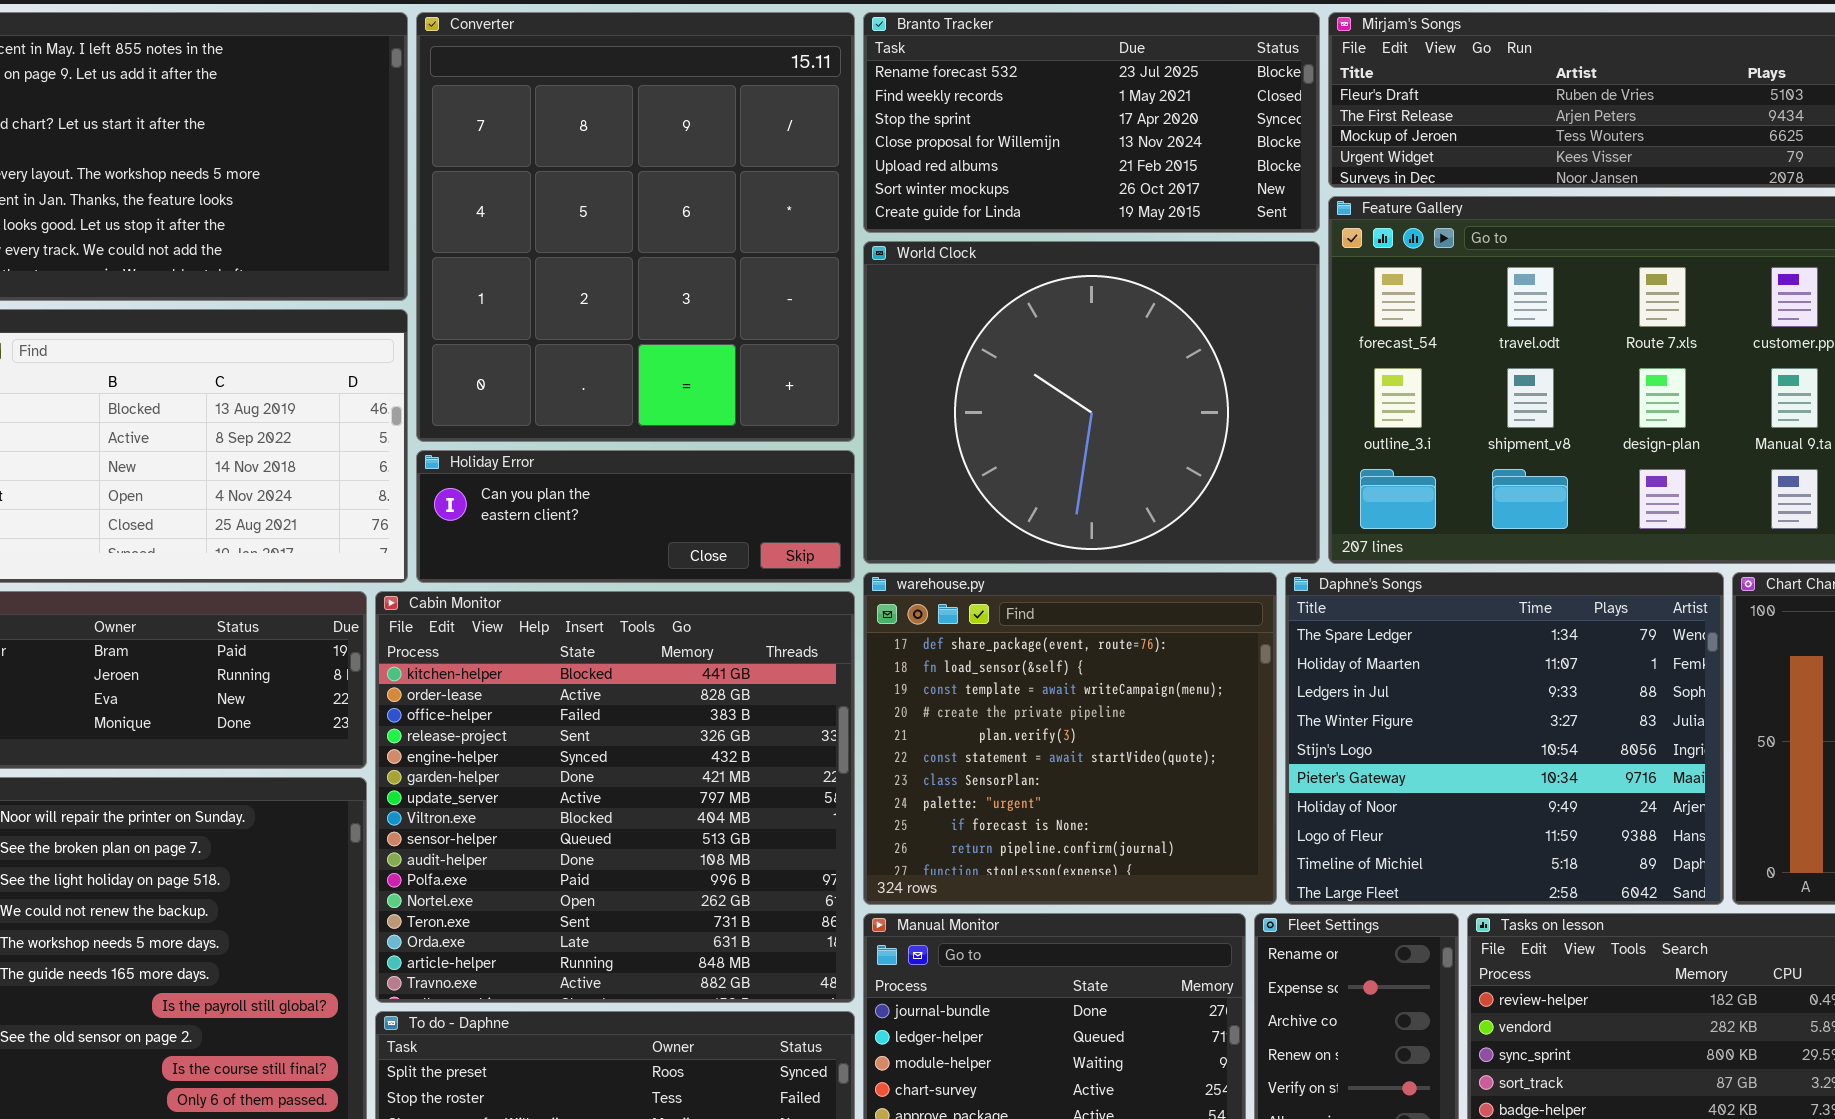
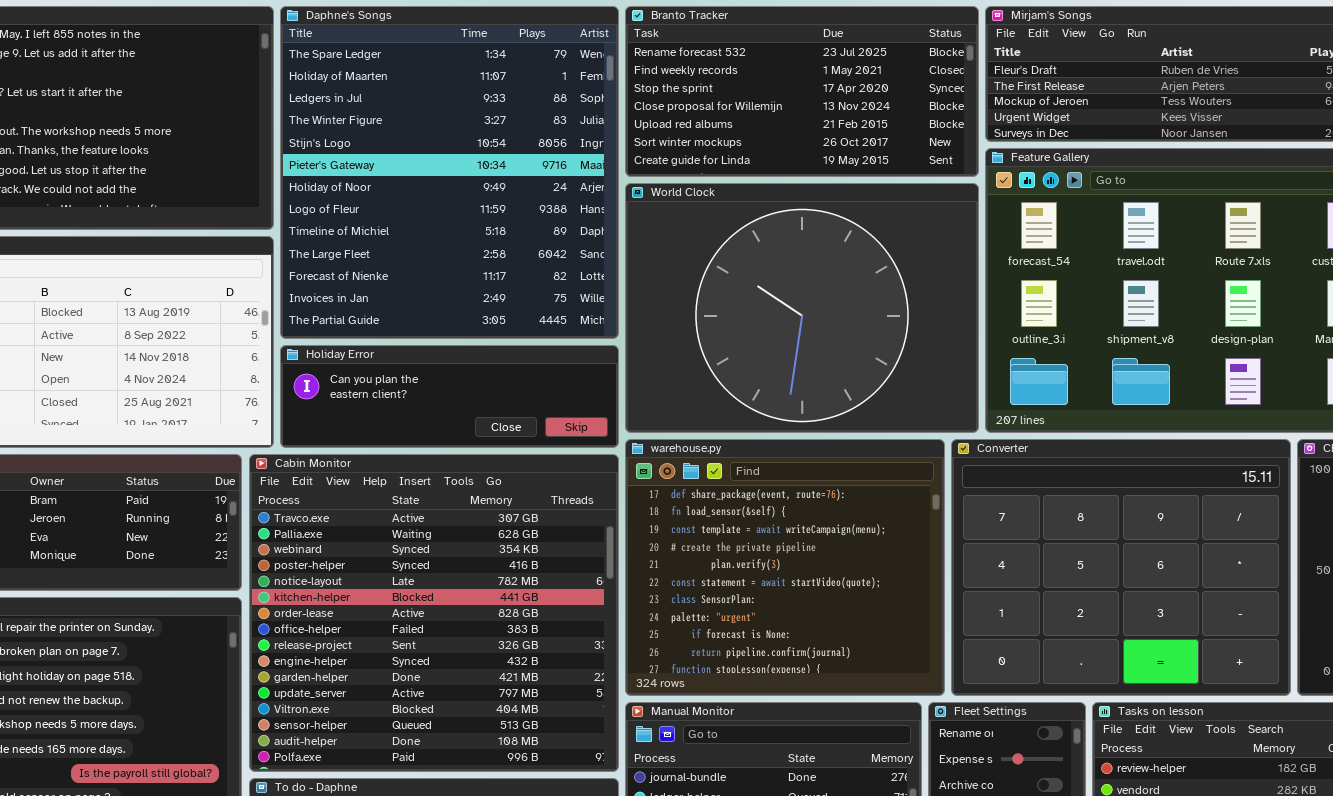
Converter: [416,12,855,442] -> [951,439,1291,696], moved, resized
Daphne's Songs: [1285,572,1724,905] -> [280,6,619,339], moved, resized
Cabin Monitor: [375,591,855,1003] -> [249,454,619,772], scrolled up 5 rows

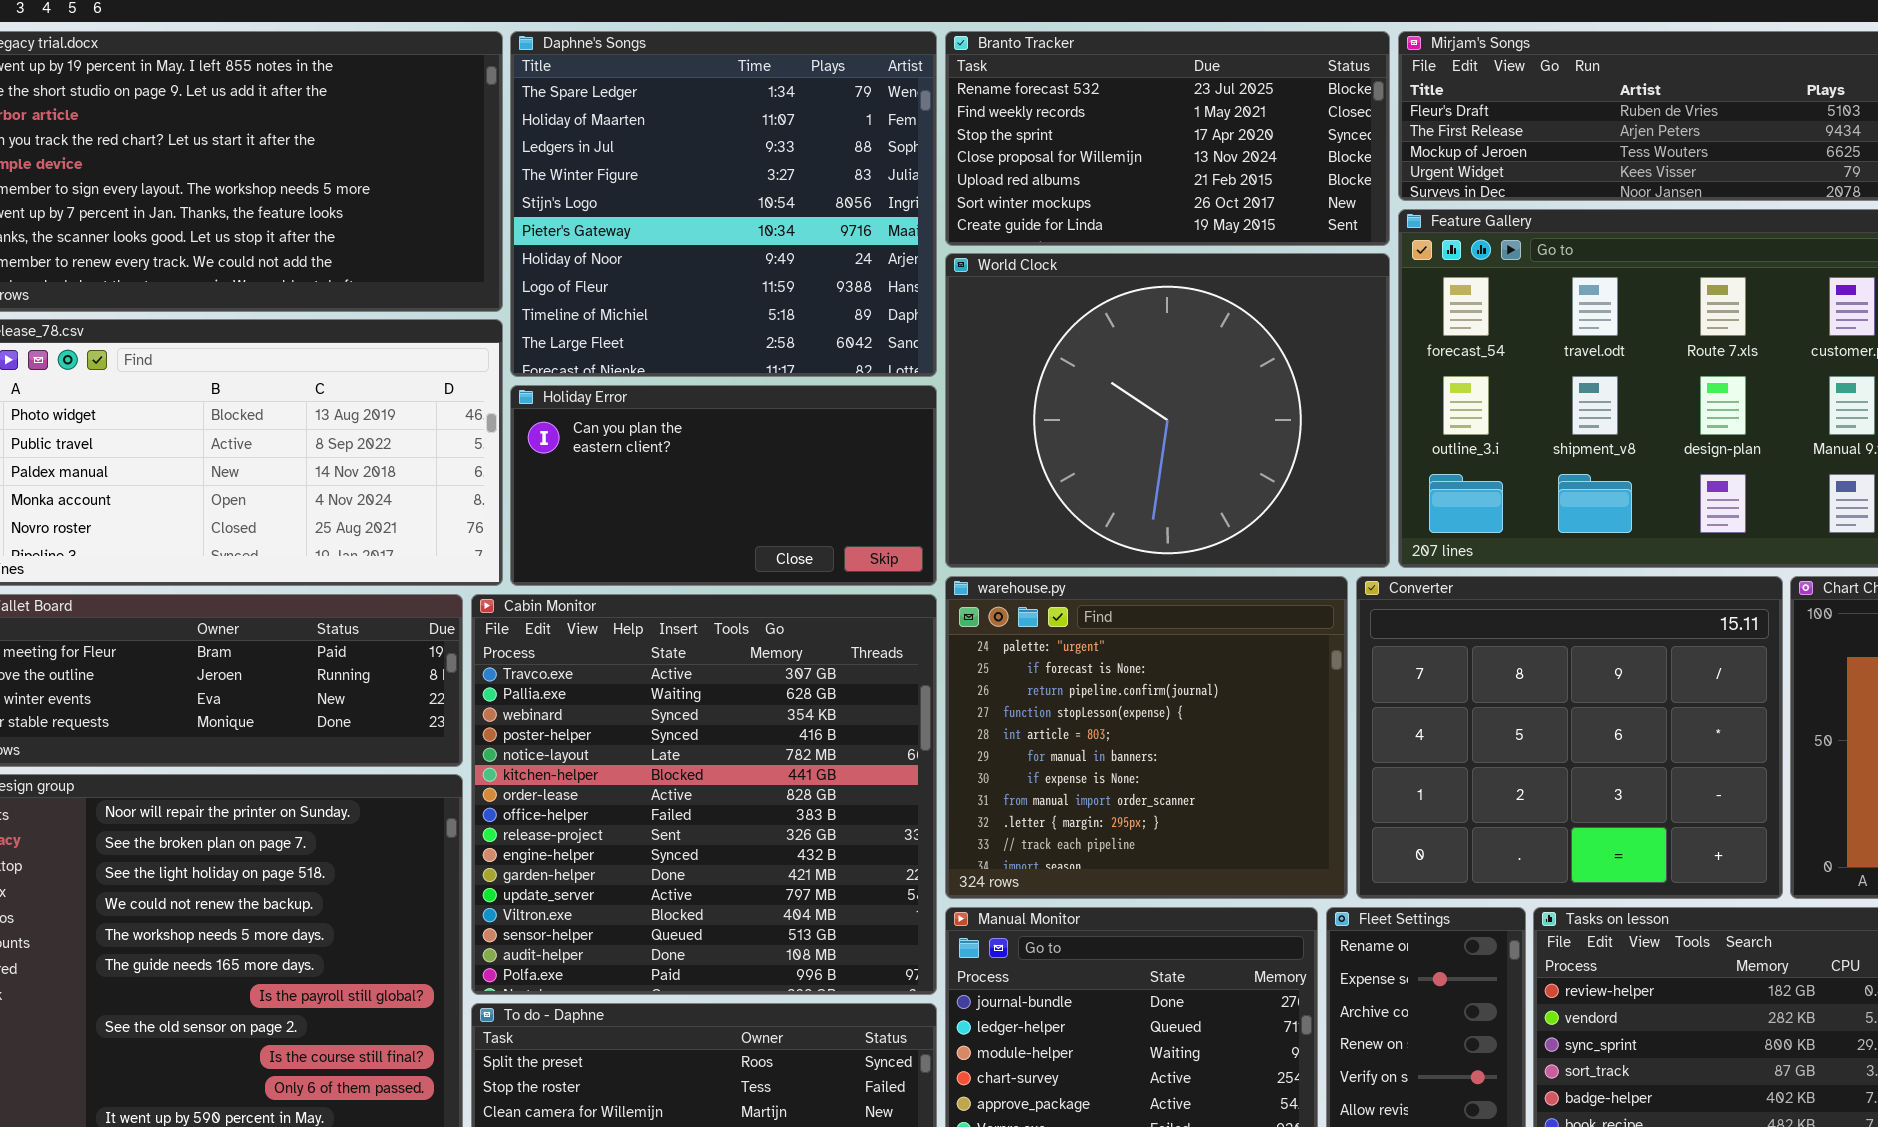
Daphne's Songs: [280,6,619,339] -> [510,31,937,377], resized
Holiday Error: [280,345,619,448] -> [510,385,937,586], resized
warehouse.py: [625,439,945,696] -> [945,576,1348,899], scrolled down 7 rows

